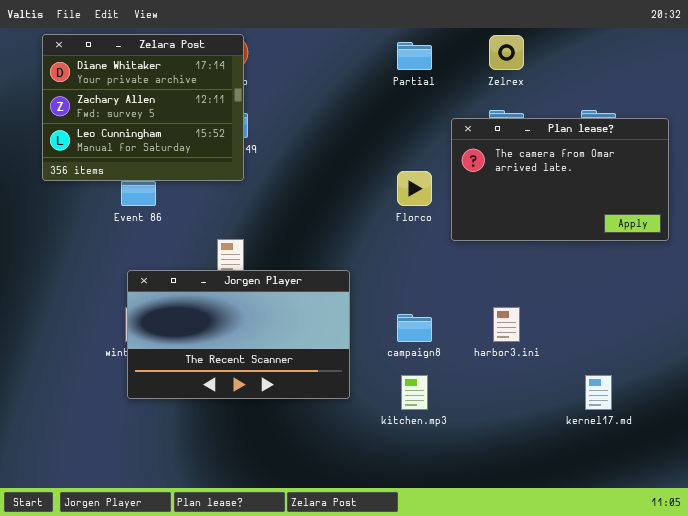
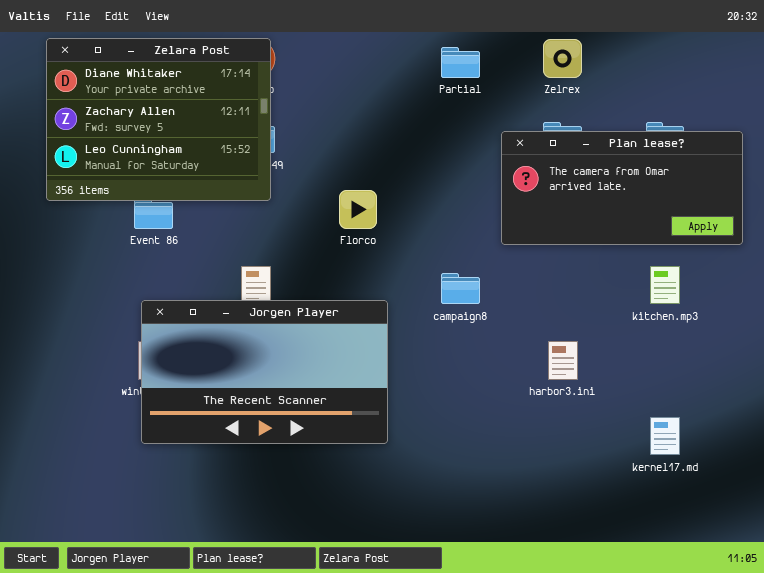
Plan lease?: [451,118,669,241] -> [501,131,743,245], resized
Florco: [397,171,432,206] -> [339,190,377,229], moved
campaign8: [397,314,432,342] -> [441,273,480,304], moved
kitchen.mp3: [401,375,428,410] -> [650,266,680,304], moved

